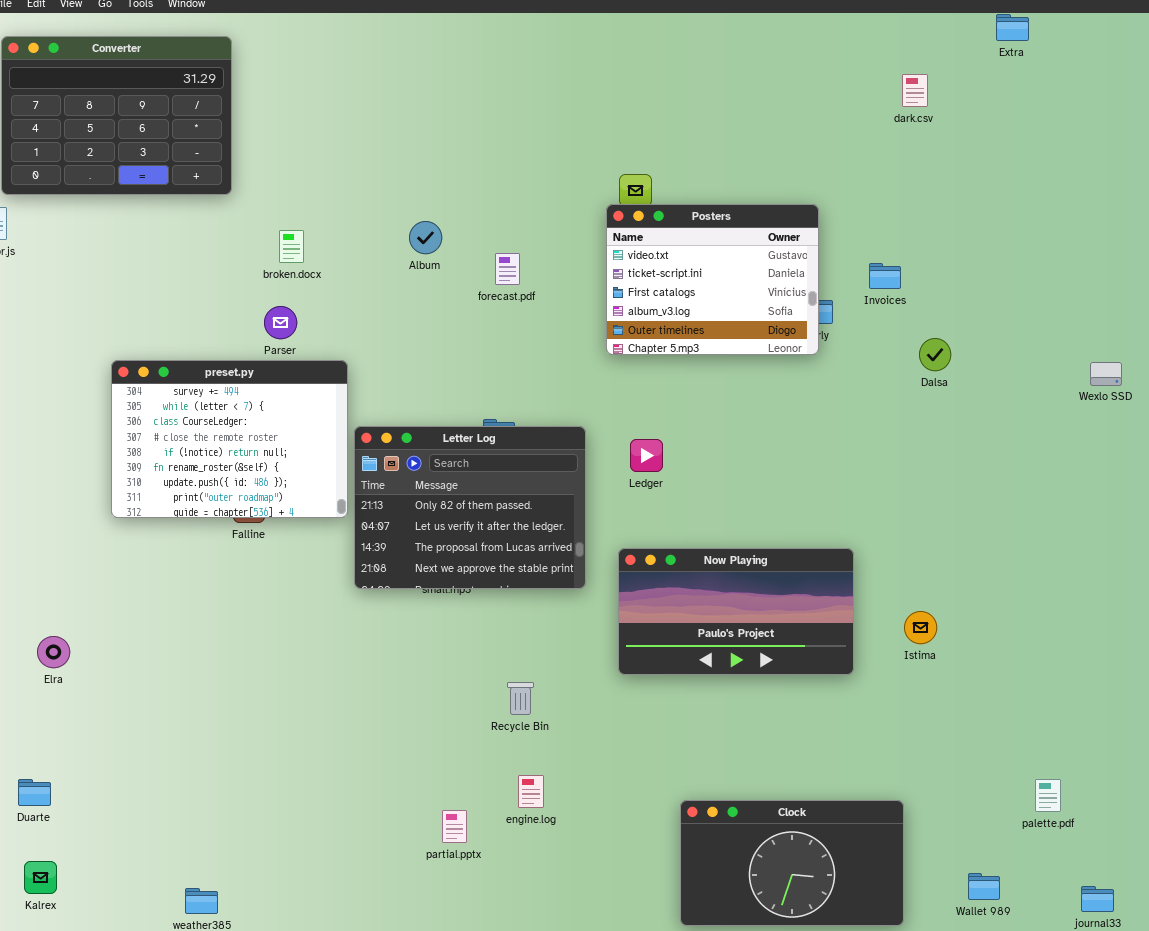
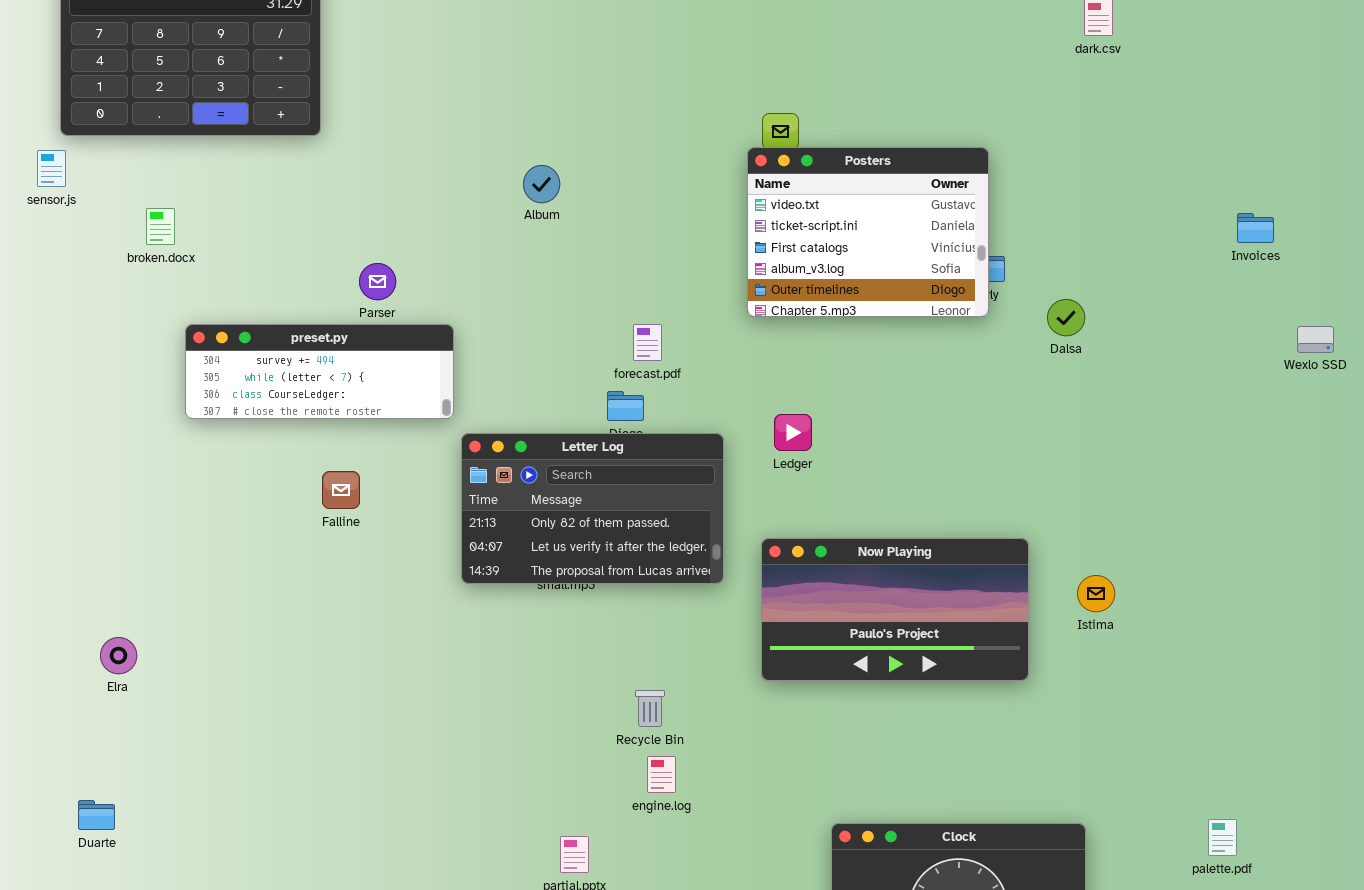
broken.docx: [279,230,304,263] -> [146,208,175,245], moved
forecast.pdf: [495,253,520,285] -> [633,324,662,361], moved
Invoices: [869,263,901,289] -> [1237,213,1274,243], moved
Dalsa: [919,338,951,371] -> [1047,299,1085,336], moved
preset.py: [111,360,348,518] -> [185,324,454,419], resized
Letter Log: [354,426,586,589] -> [461,433,724,584], resized
Istima: [904,611,937,644] -> [1077,575,1115,612], moved
engine.log: [518,775,544,808] -> [647,756,676,793], moved
palette.pdf: [1035,779,1061,812] -> [1208,819,1237,856], moved

